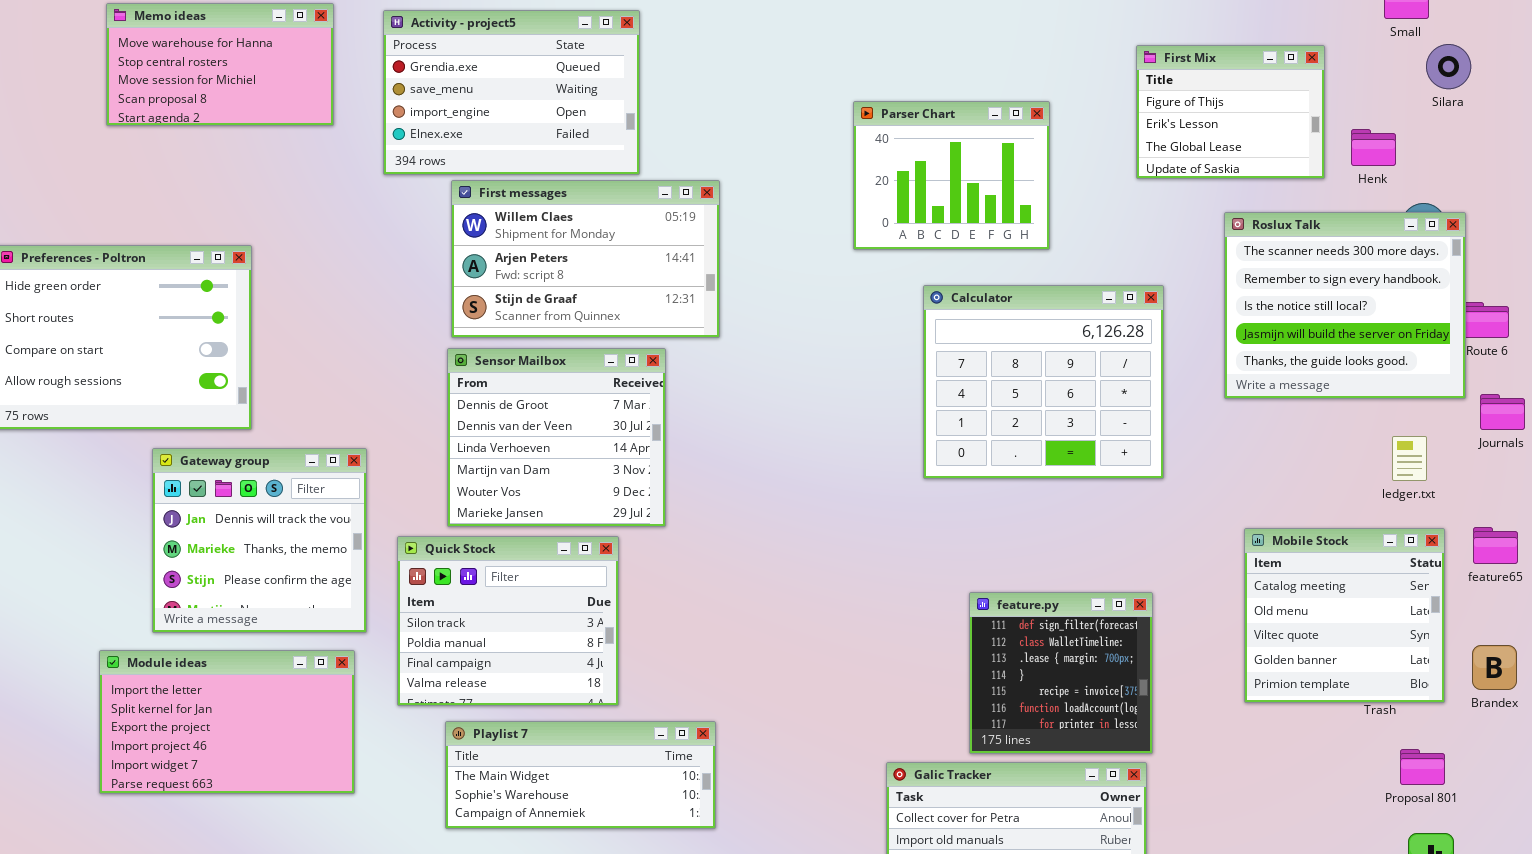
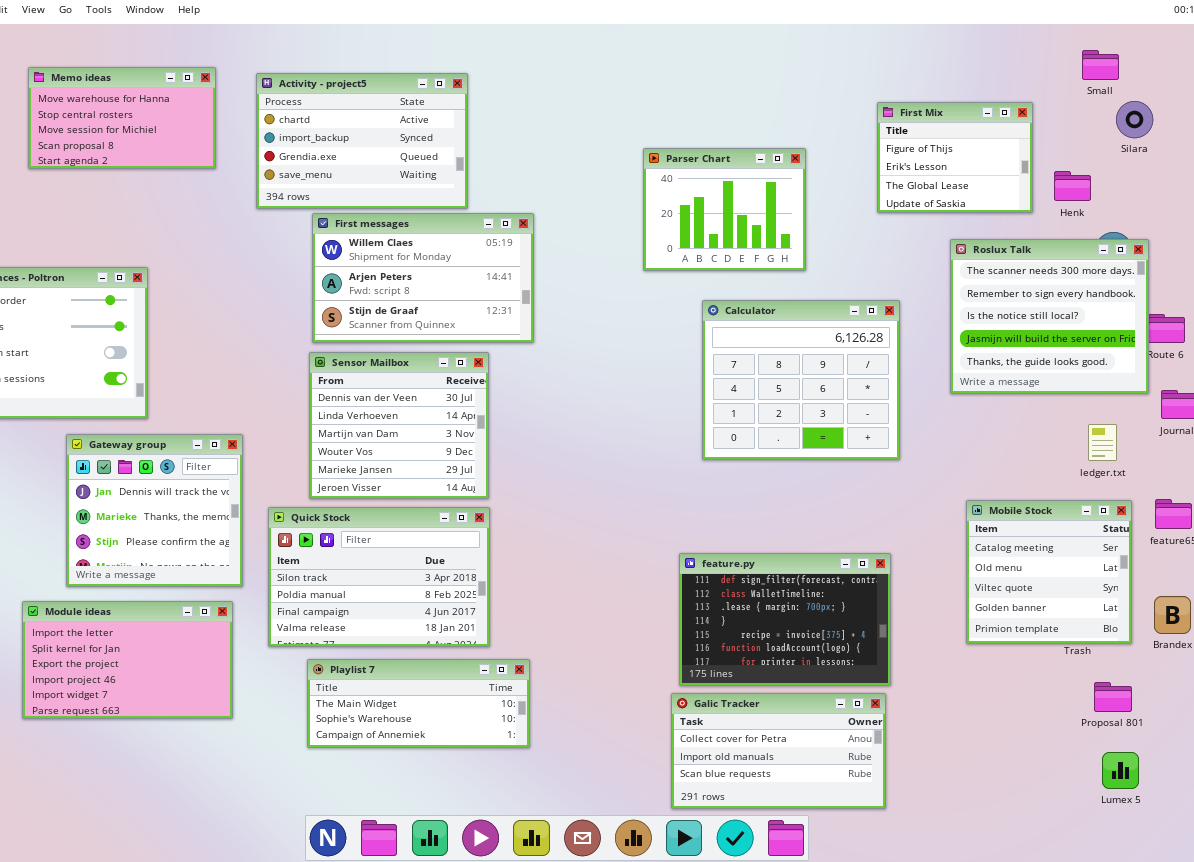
Activity - project5: [383,10,640,175] -> [256,73,468,209], scrolled up 2 rows
Sensor Mailbox: [447,348,666,527] -> [309,352,489,499], scrolled down 1 row
Quick Stock: [397,536,619,706] -> [268,507,490,647], resized
feature.py: [969,592,1153,754] -> [679,553,891,686], resized

